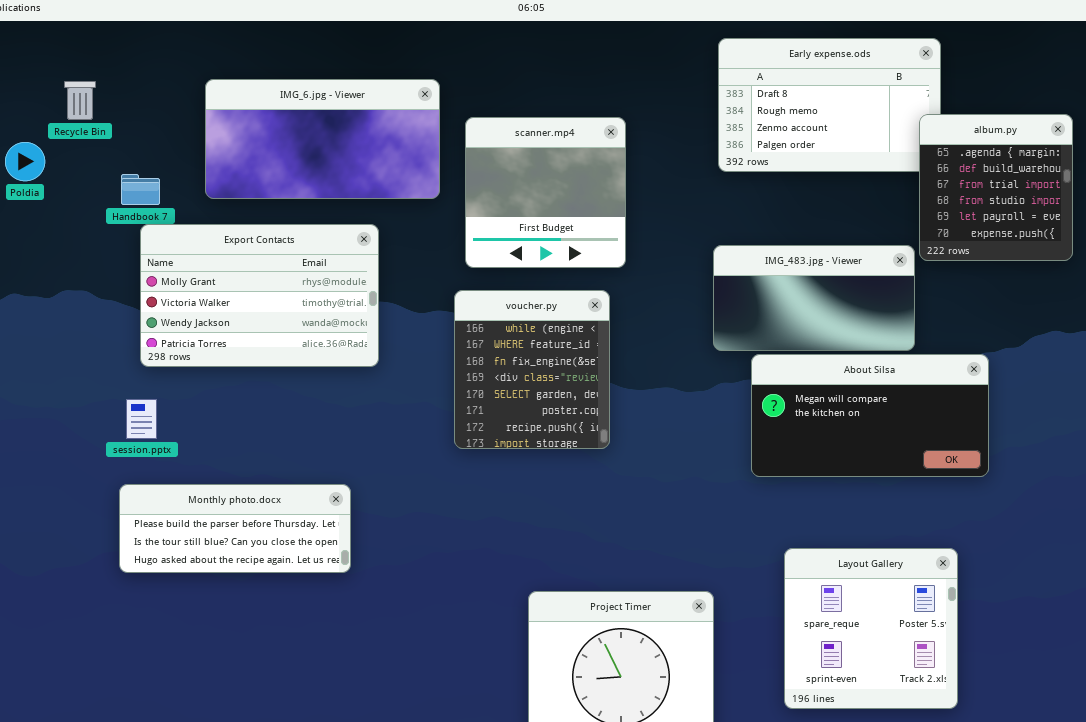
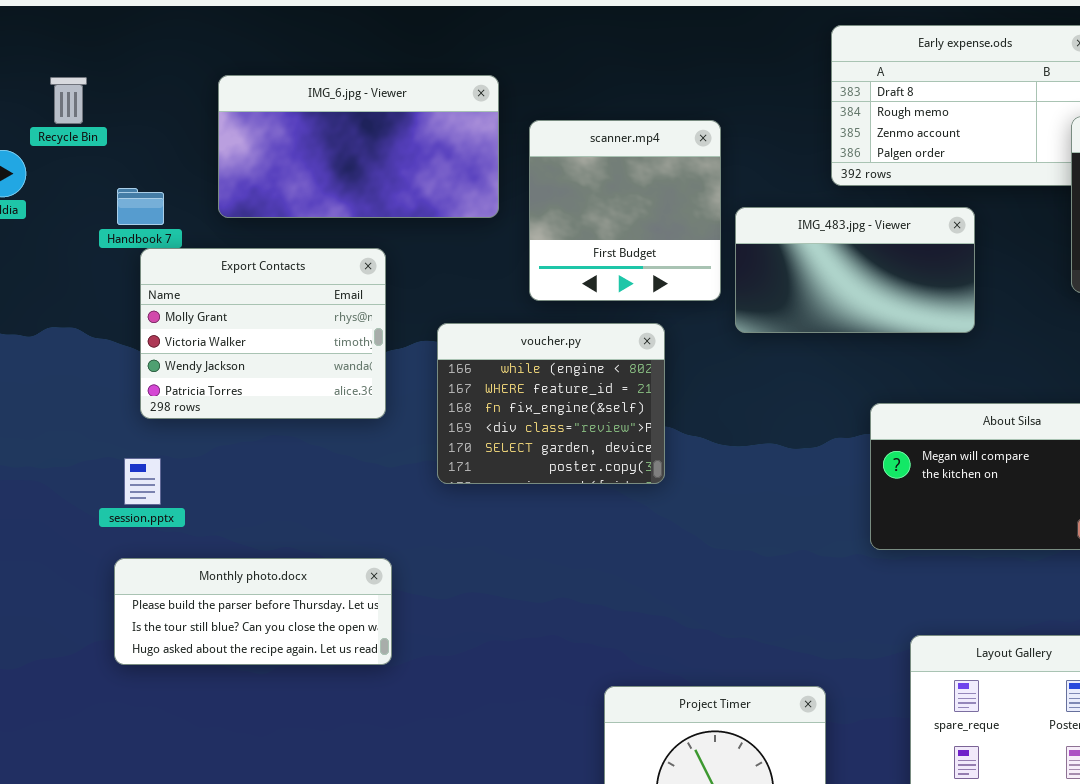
Export Contacts: [140,224,379,367] -> [140,248,386,419], resized
IMG_483.jpg - Viewer: [713,245,915,351] -> [735,207,975,333], moved
voucher.py: [454,290,610,449] -> [437,323,665,484], moved, resized

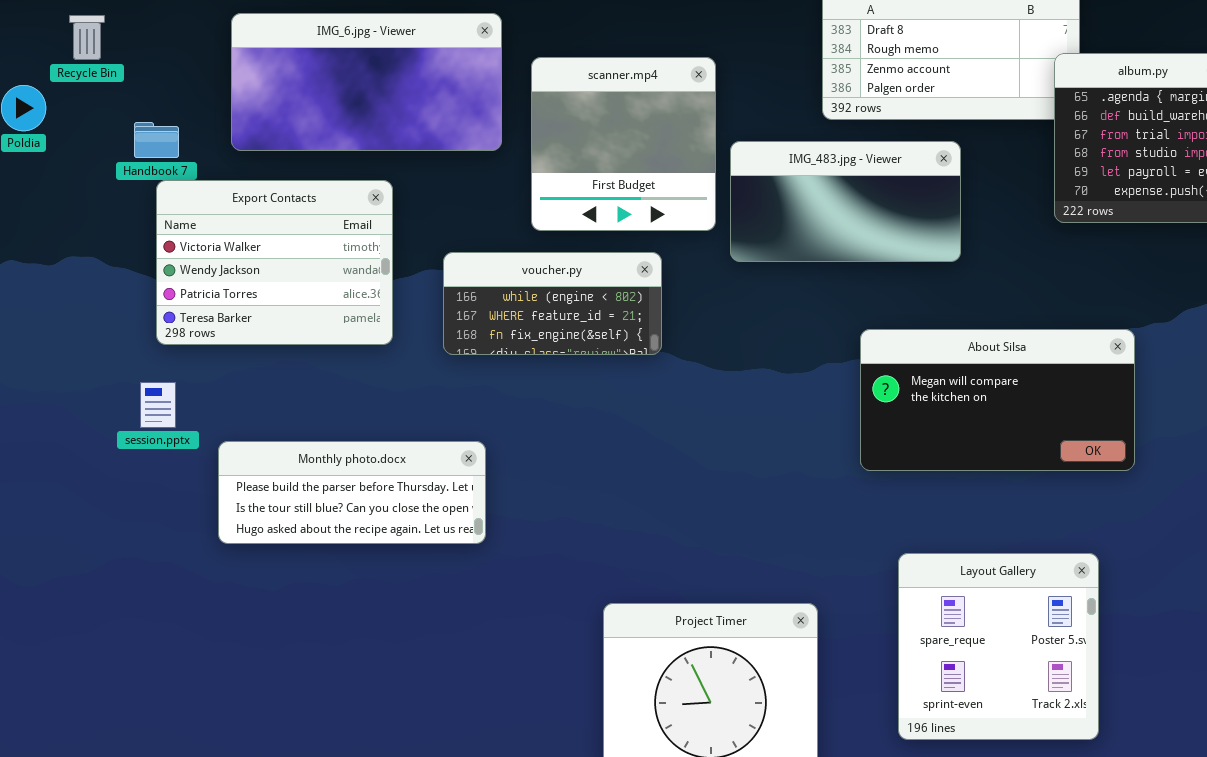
Export Contacts: [140,248,386,419] -> [156,180,393,345], scrolled down 1 row
voucher.py: [437,323,665,484] -> [443,252,662,355], resized
Monthly photo.docx: [114,558,392,665] -> [218,441,486,544], moved

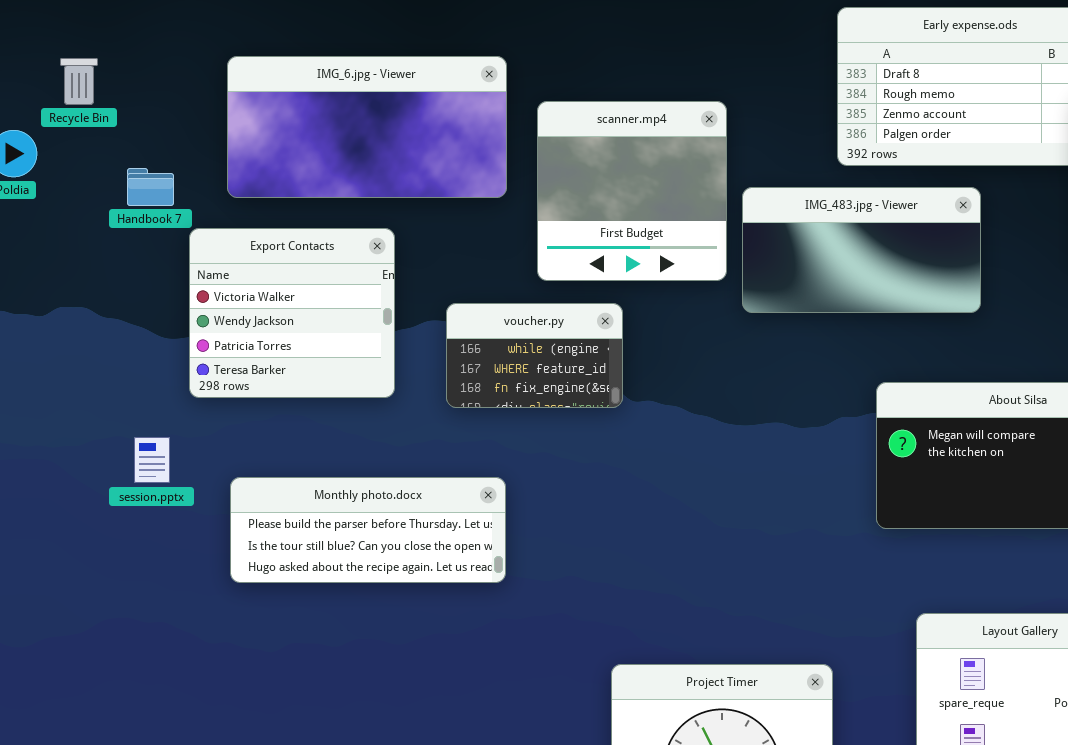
Export Contacts: [156,180,393,345] -> [189,228,395,398], resized
voucher.py: [443,252,662,355] -> [446,303,623,408], resized
Monthly photo.docx: [218,441,486,544] -> [230,477,506,583], moved

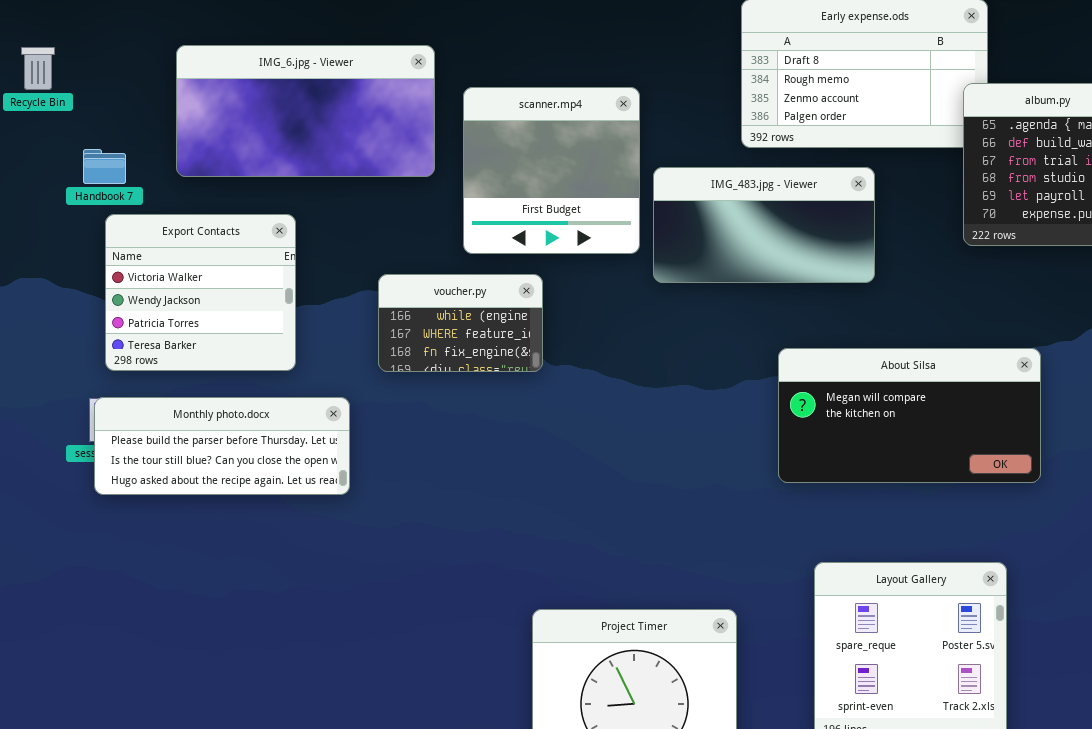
Export Contacts: [189,228,395,398] -> [105,214,296,371], moved
Monthly photo.docx: [230,477,506,583] -> [94,397,350,495], moved

